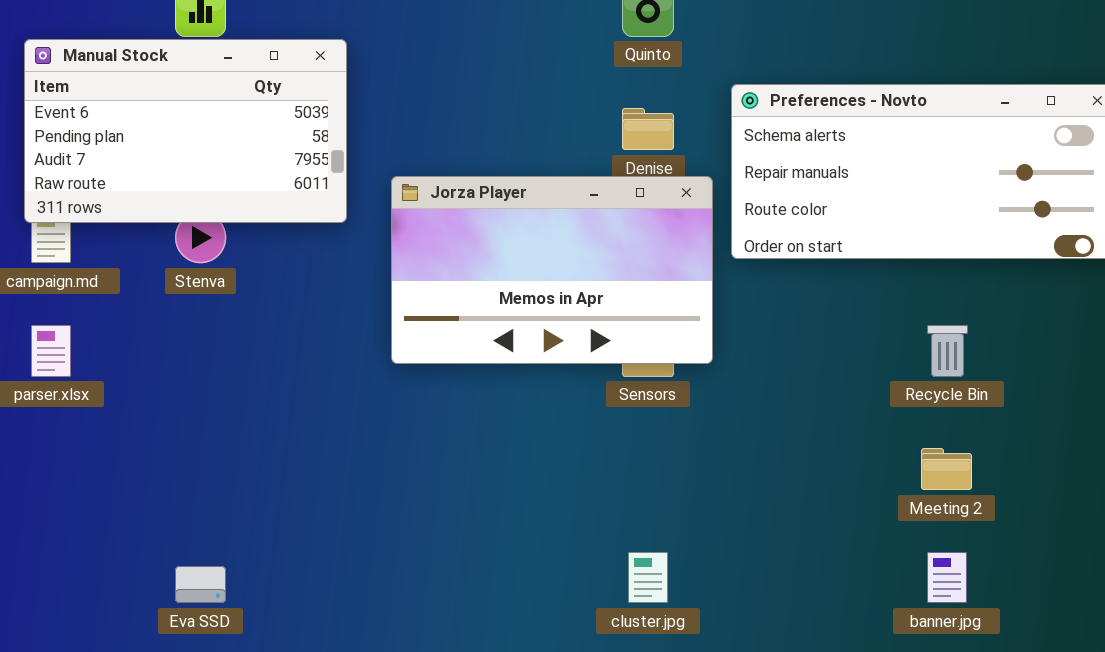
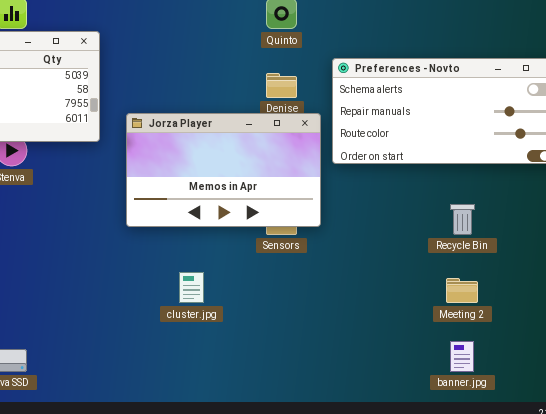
cluster.jpg: [628,552,668,603] -> [179,272,204,303], moved

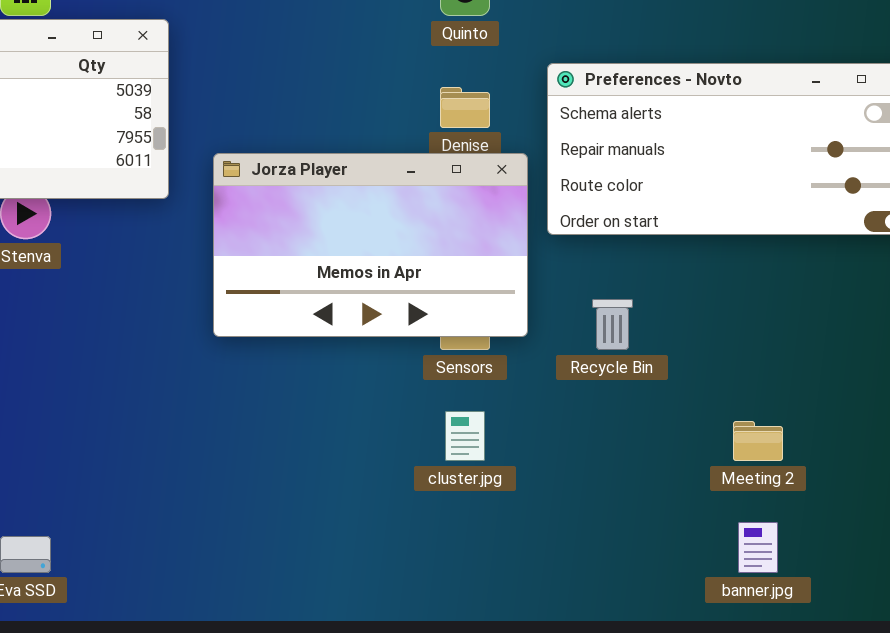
Recycle Bin: [450,204,475,235] -> [592,299,633,350], moved
cluster.jpg: [179,272,204,303] -> [445,411,485,461], moved

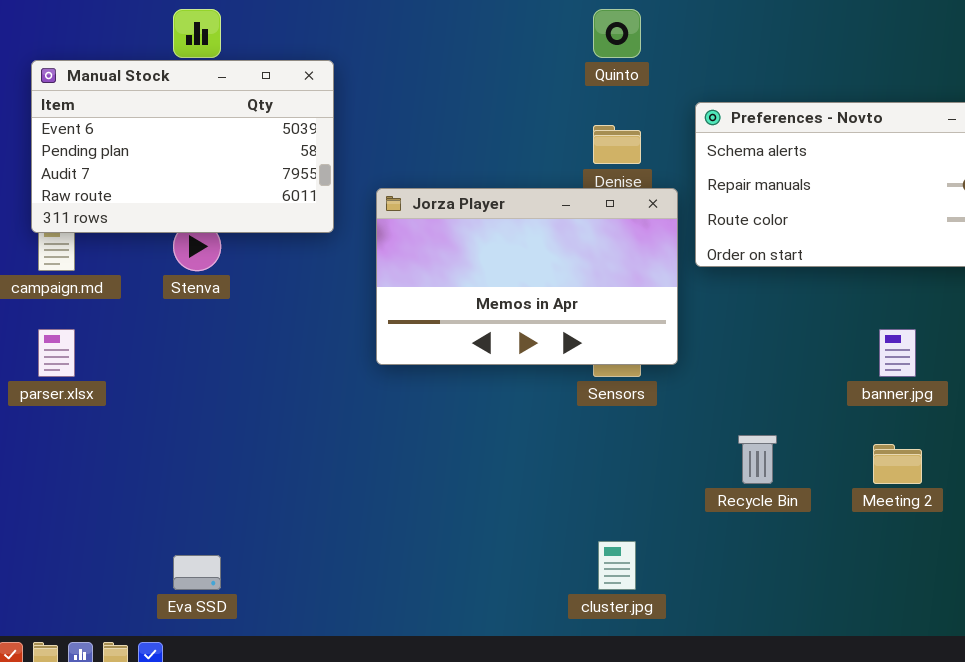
Recycle Bin: [592,299,633,350] -> [738,435,777,484], moved
cluster.jpg: [445,411,485,461] -> [598,541,636,590], moved
banner.jpg: [738,522,778,573] -> [879,329,916,377], moved

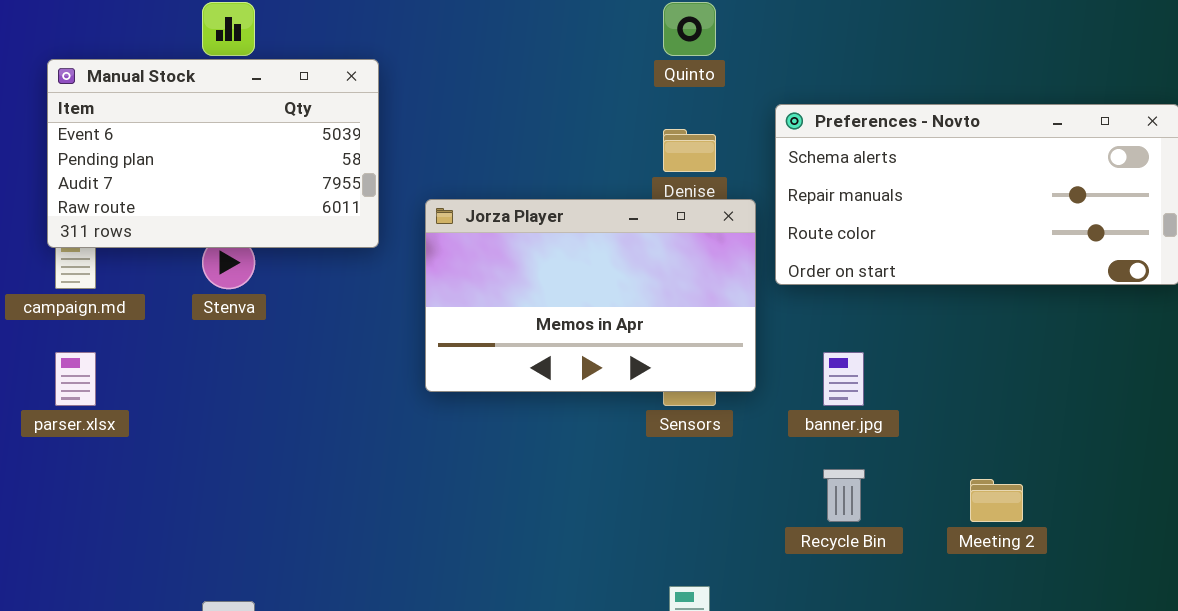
banner.jpg: [879,329,916,377] -> [823,352,864,406], moved

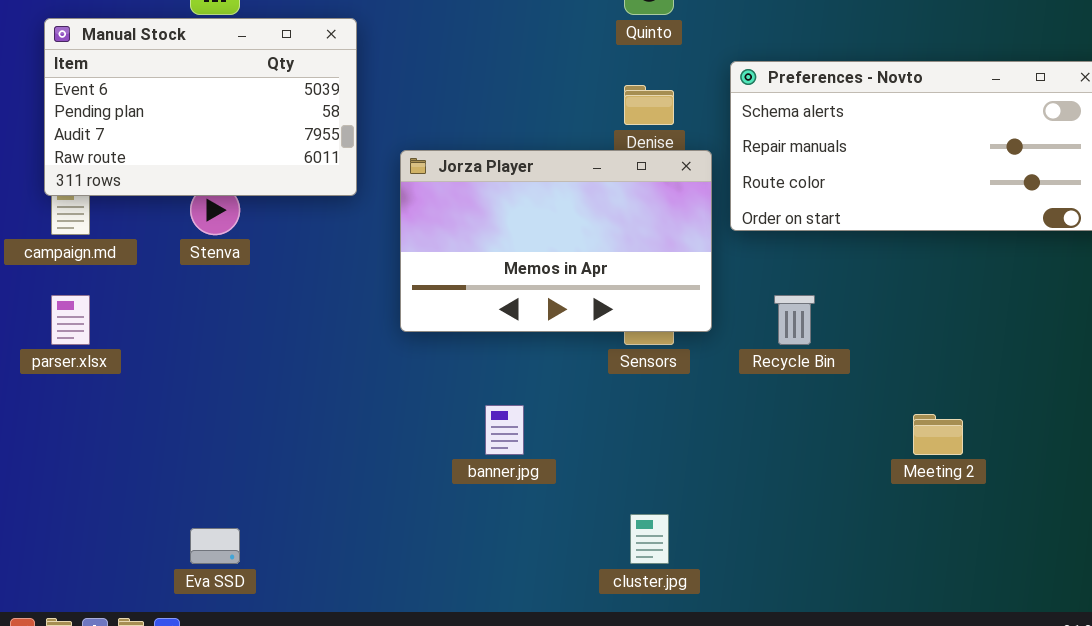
banner.jpg: [823,352,864,406] -> [485,405,524,455], moved
Recycle Bin: [823,469,865,522] -> [774,295,815,345], moved

